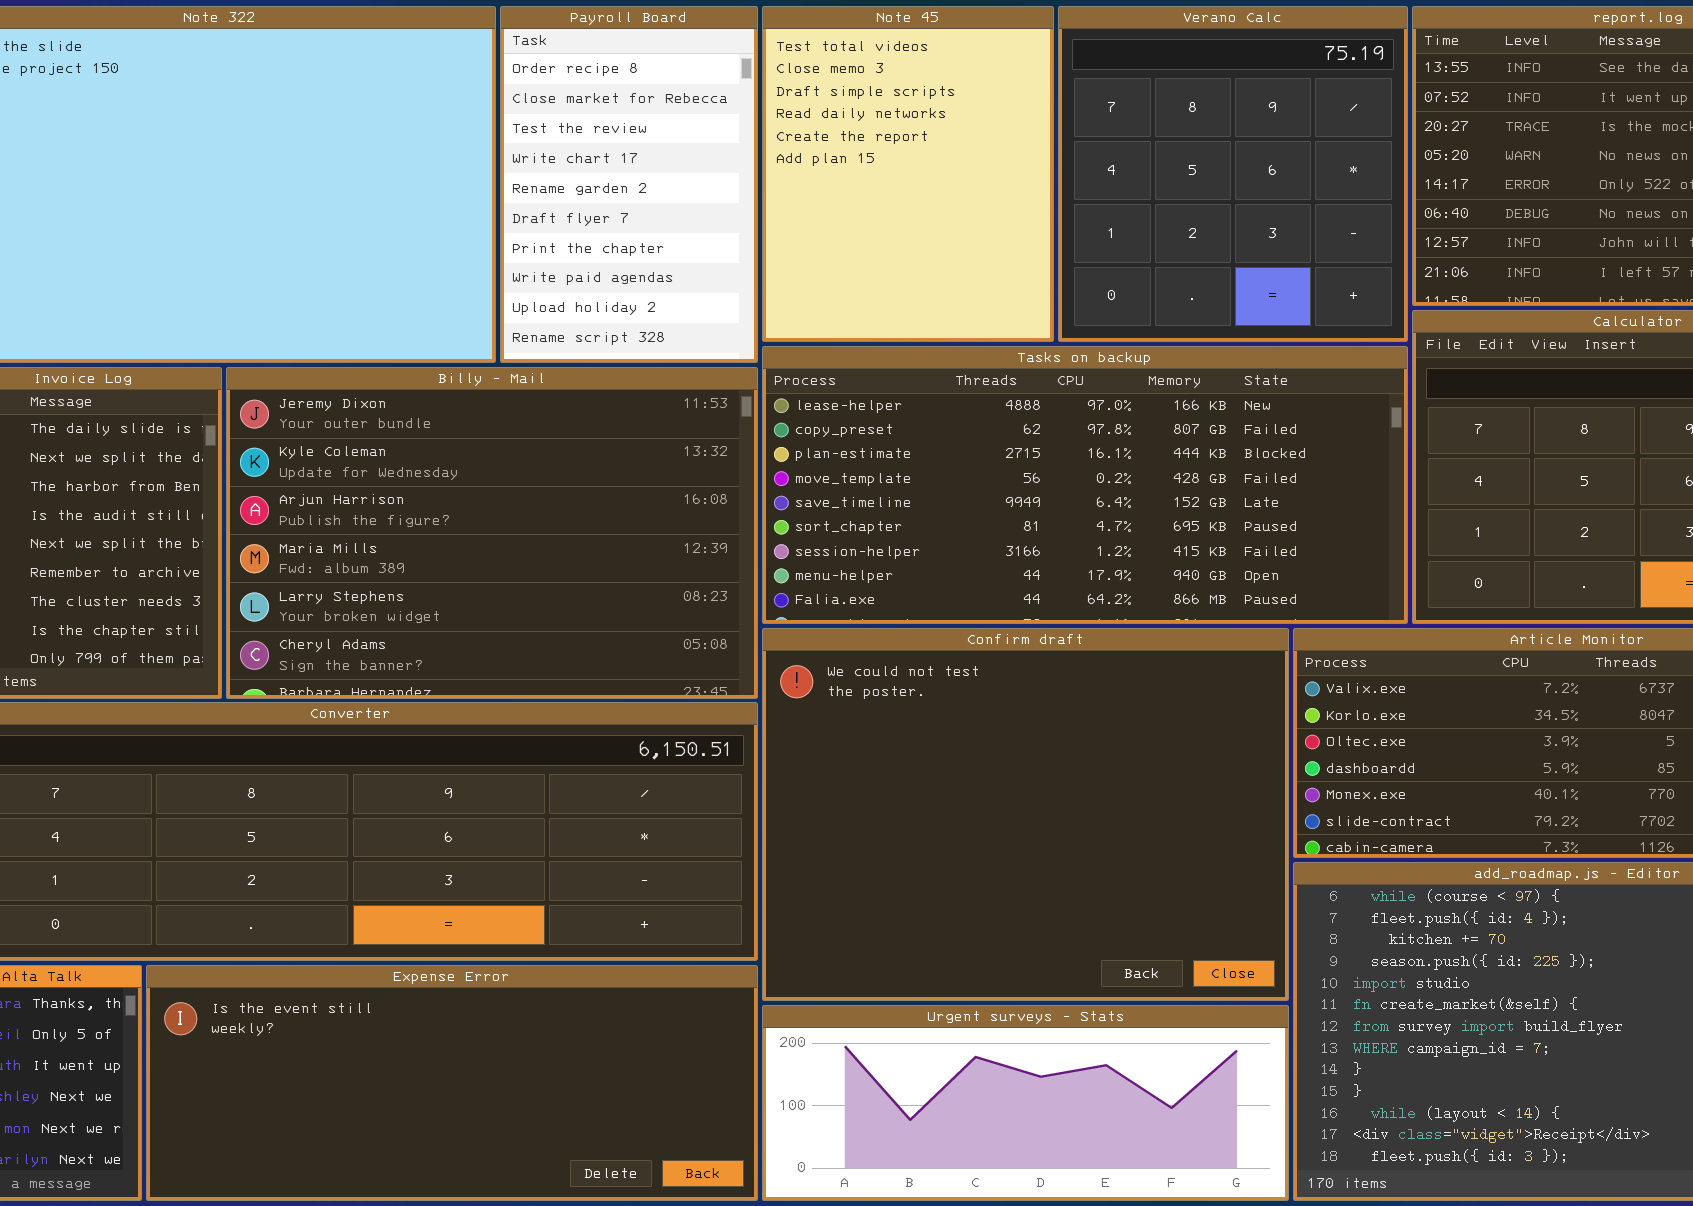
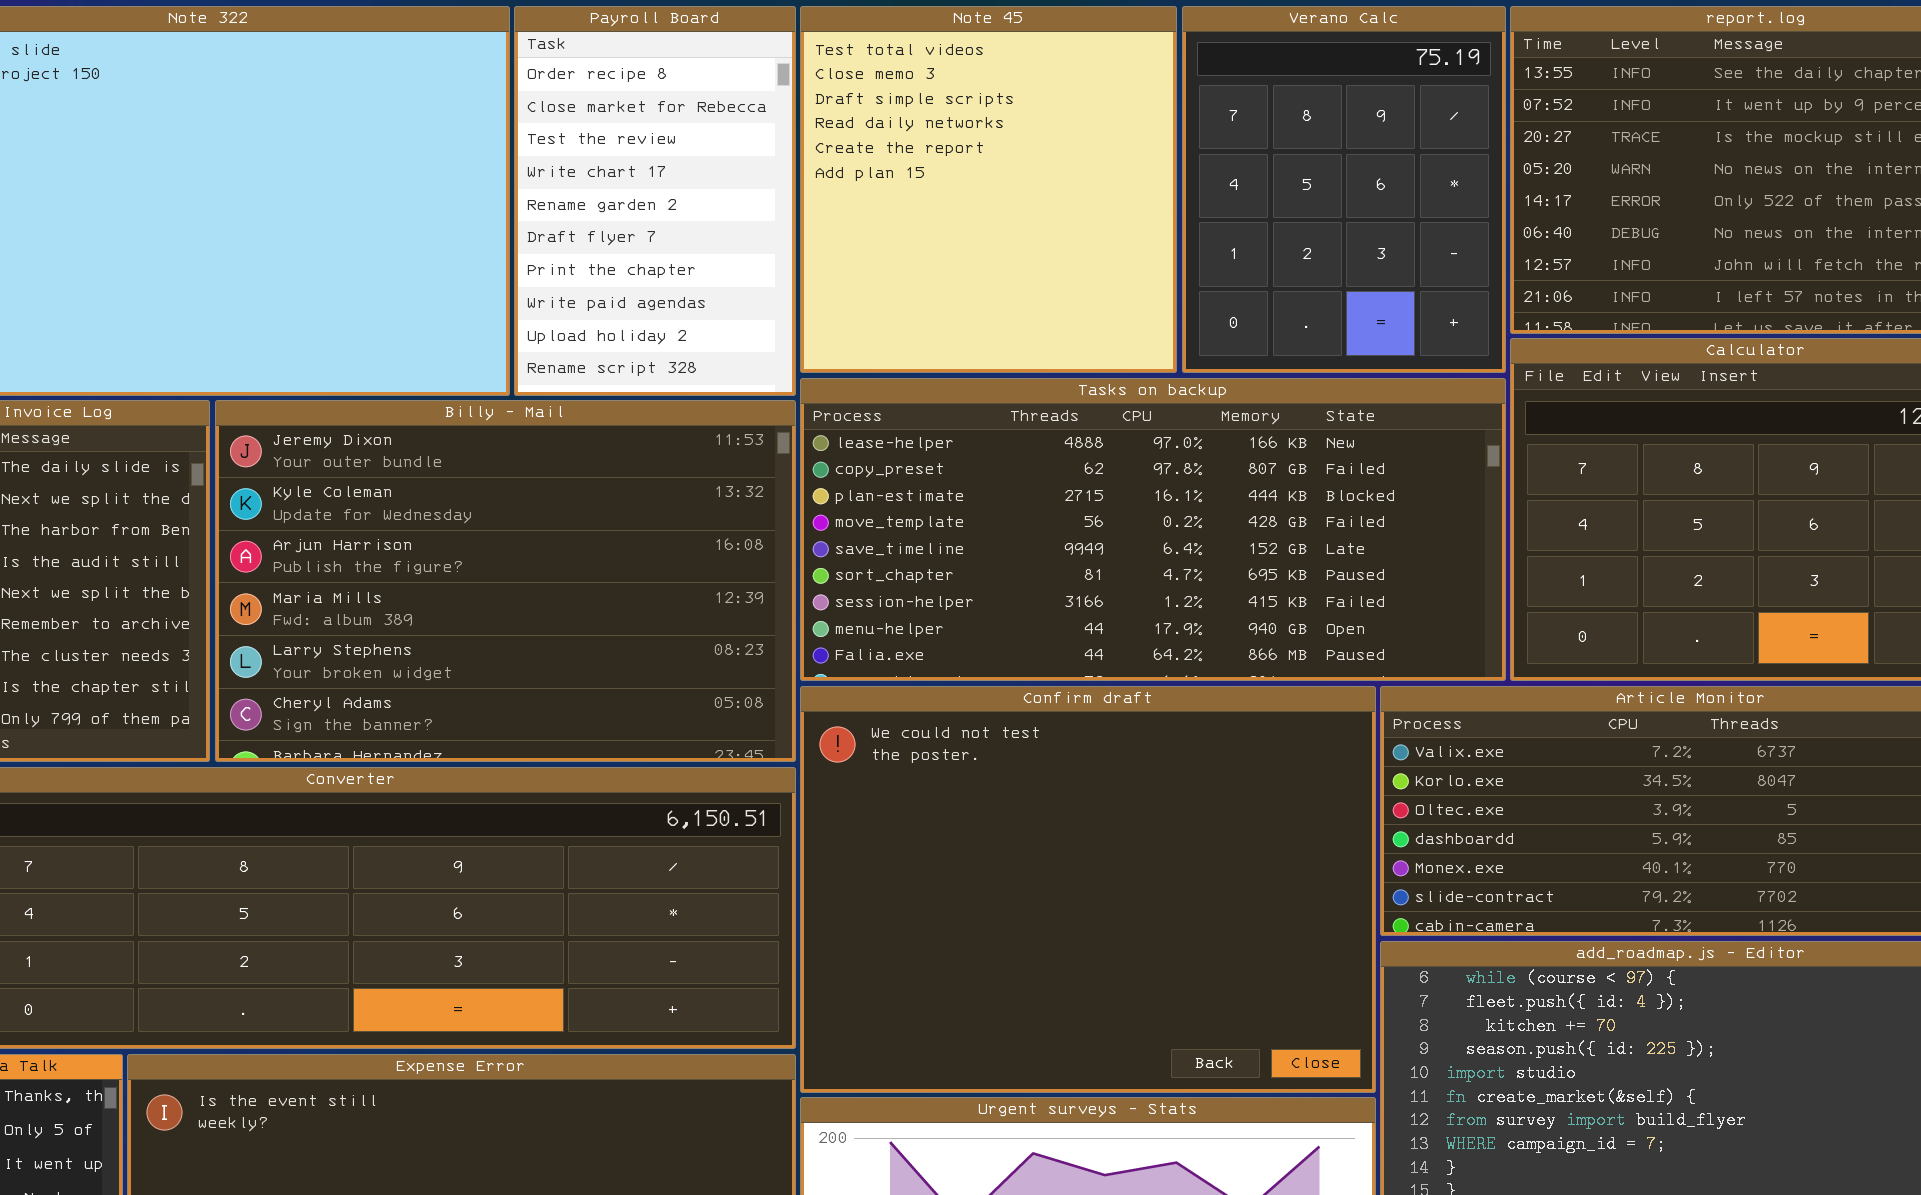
Note 45: [762,6,1054,342] -> [800,6,1177,373], resized
Verano Calc: [1058,6,1408,342] -> [1182,6,1506,373], resized

